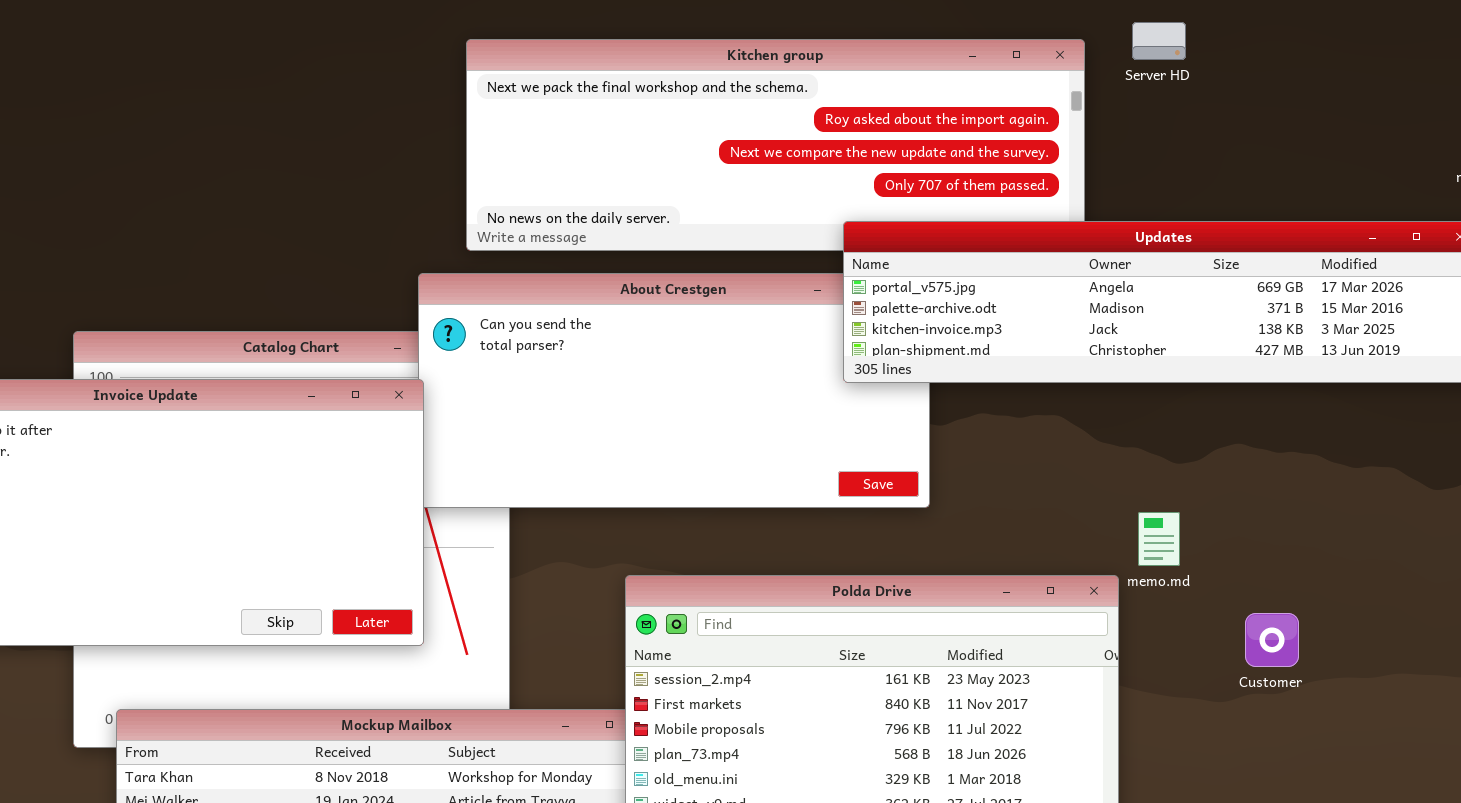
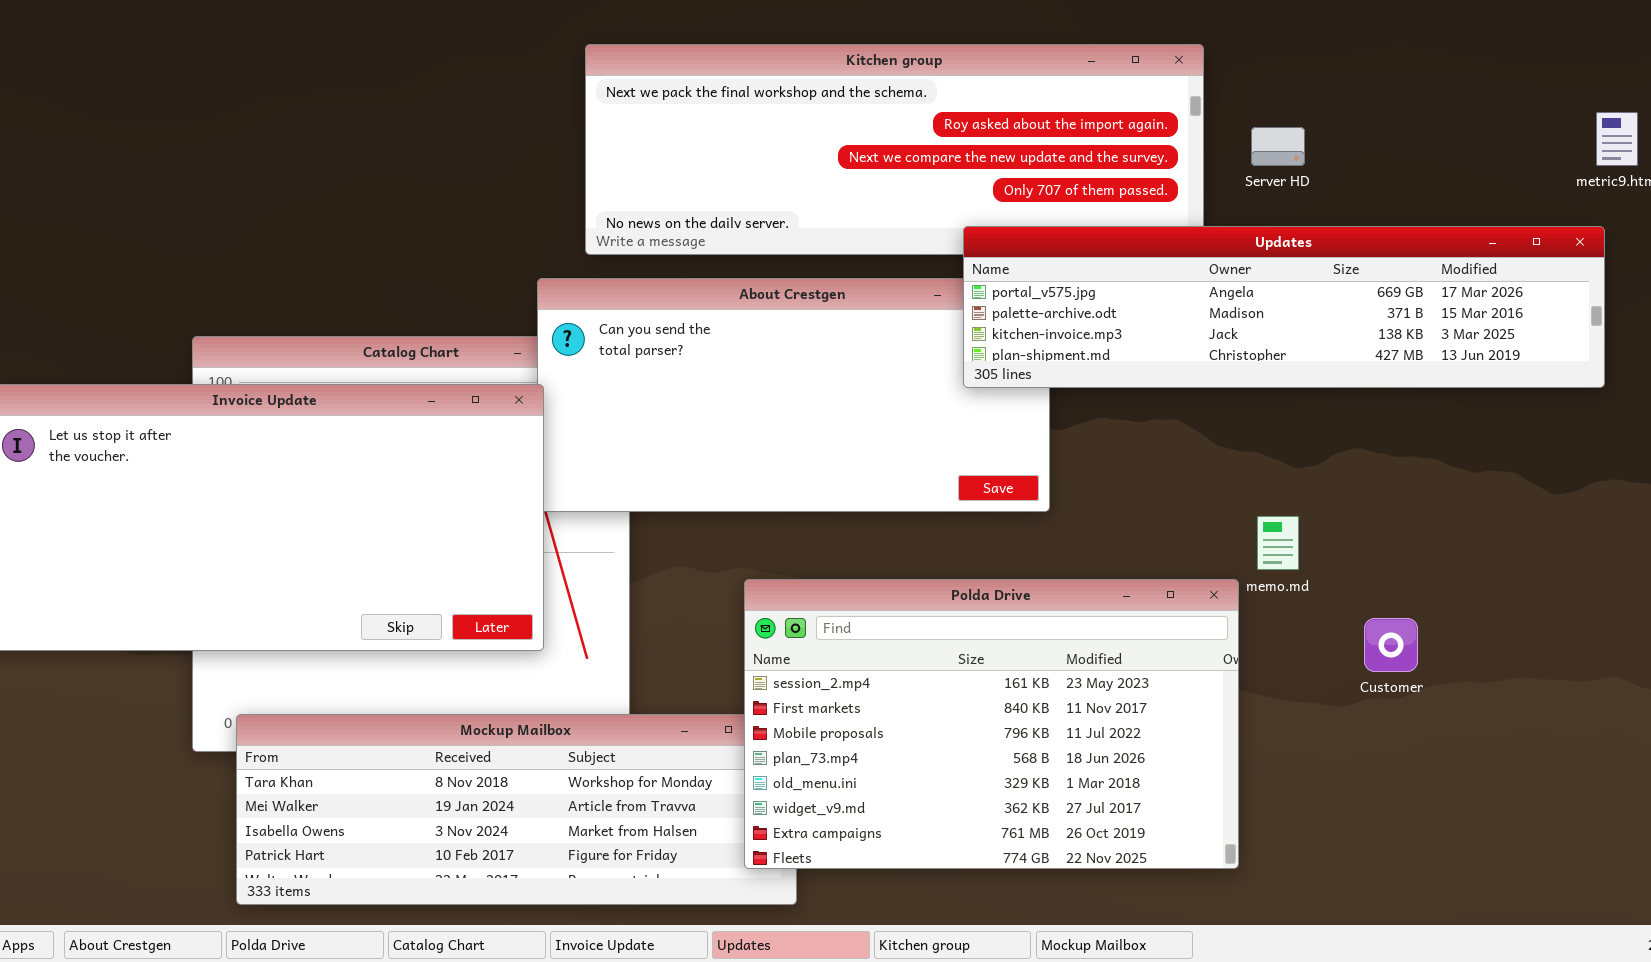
Server HD: [1132,22,1186,60] -> [1251,127,1305,166], moved

